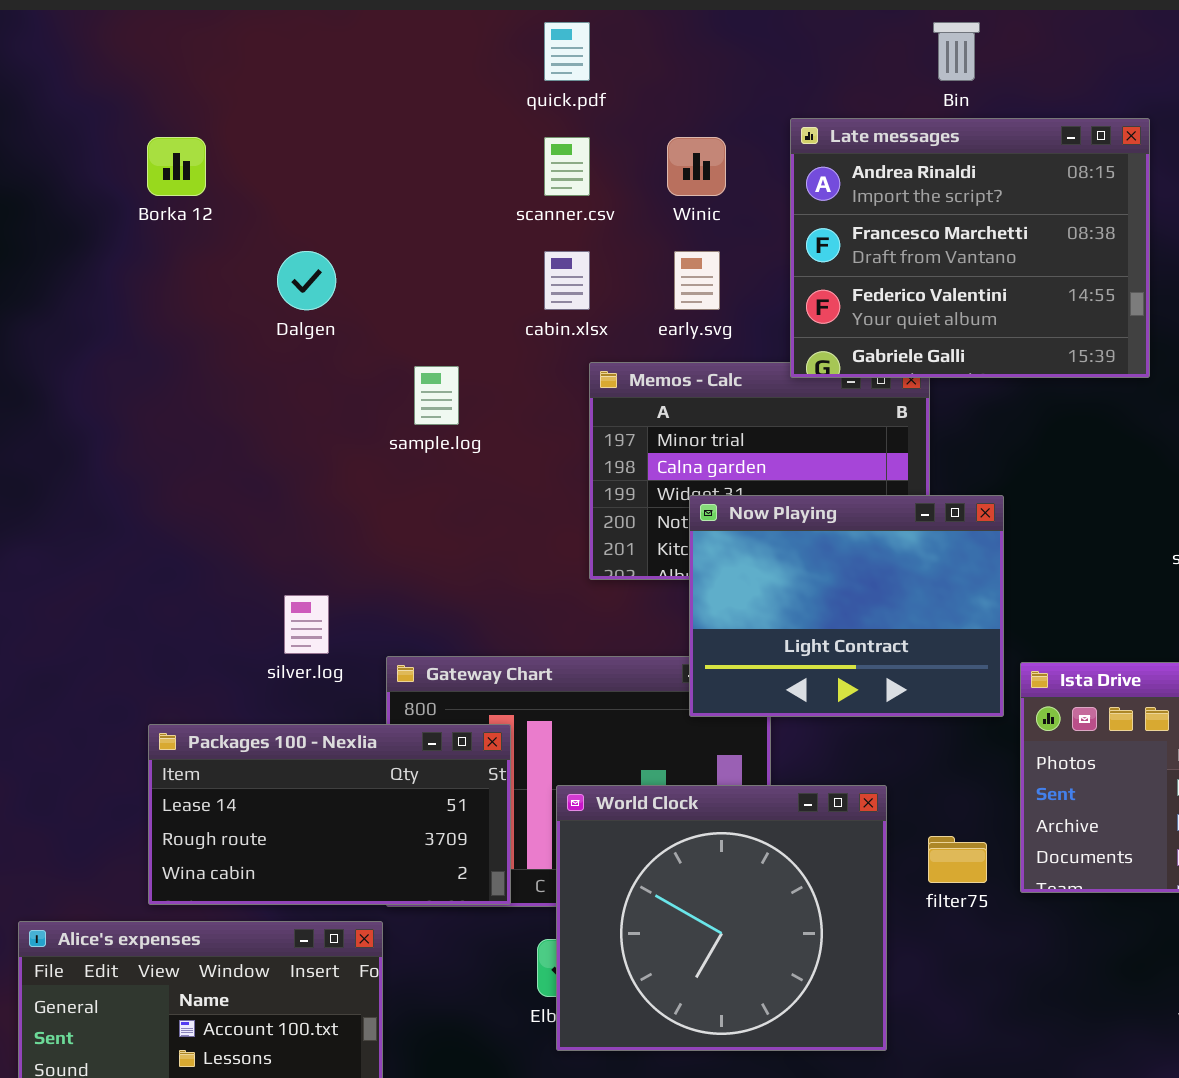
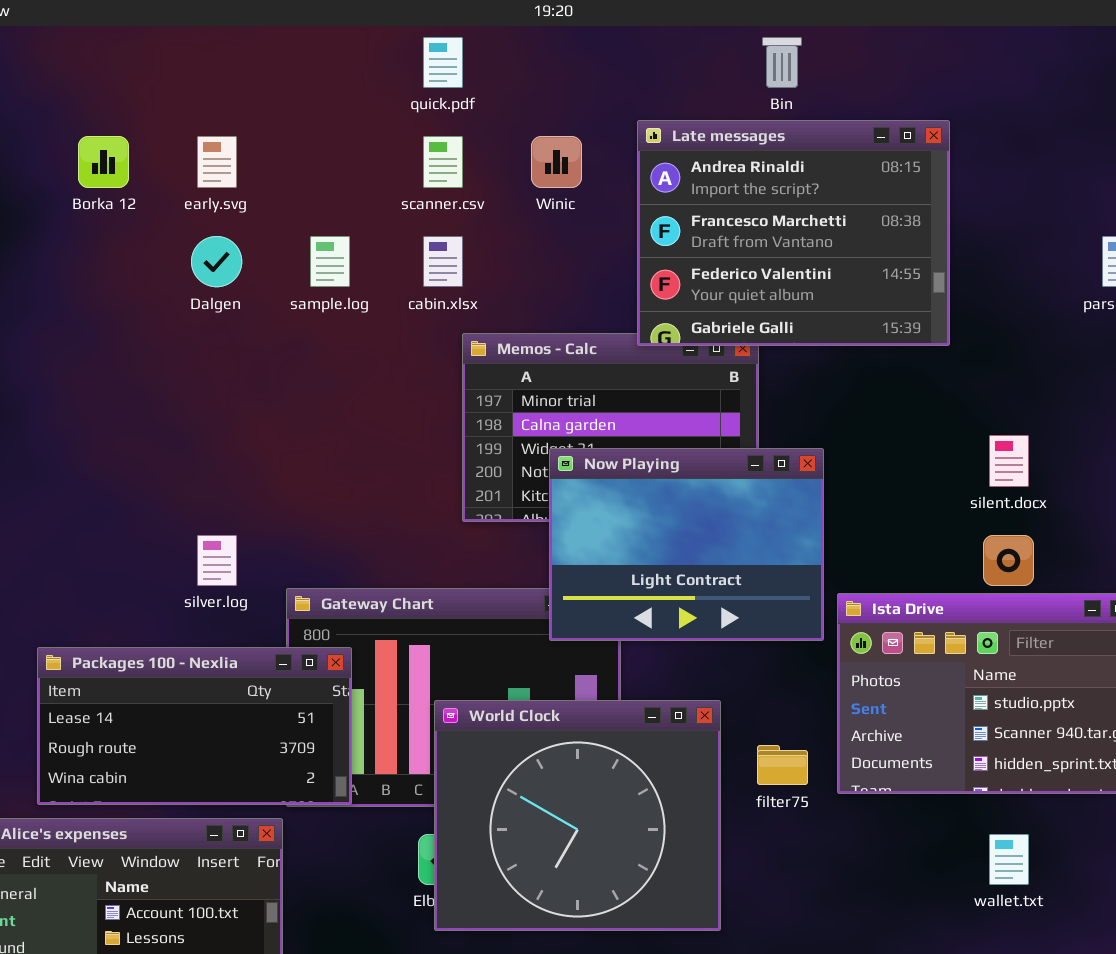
early.svg: [674,251,720,310] -> [197,136,237,188], moved
sample.log: [414,366,459,425] -> [310,236,350,287], moved
Packages 100 - Nexlia: [148,724,511,905] -> [37,647,352,805], moved

